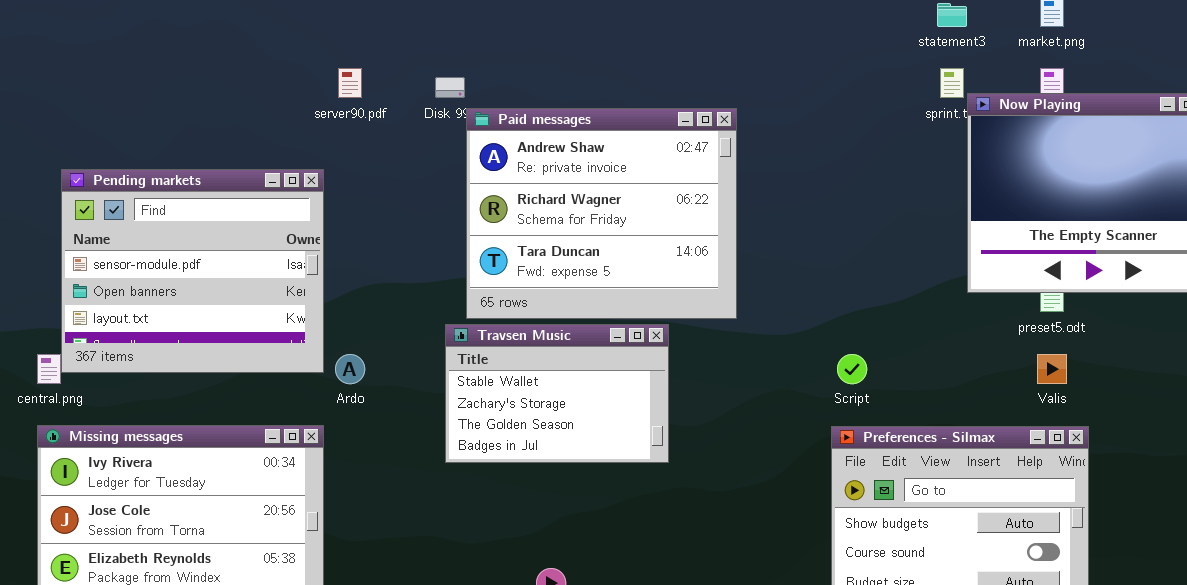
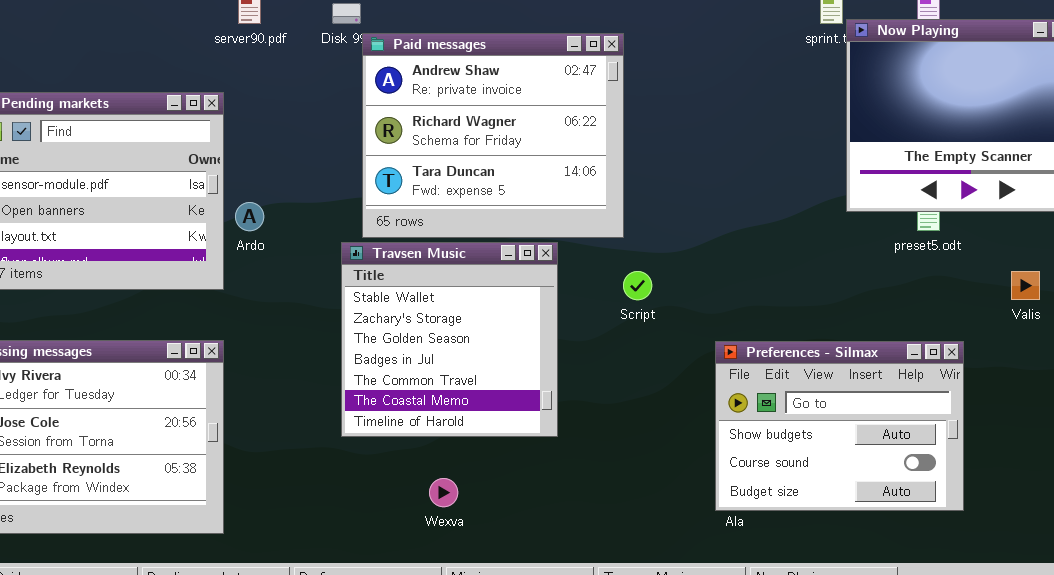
Travsen Music: [445,324,669,463] -> [341,242,558,437], resized
Ardo: [335,354,365,384] -> [235,202,264,231], moved
Script: [837,354,867,384] -> [623,271,652,300], moved
Valis: [1037,354,1067,384] -> [1011,271,1040,300], moved

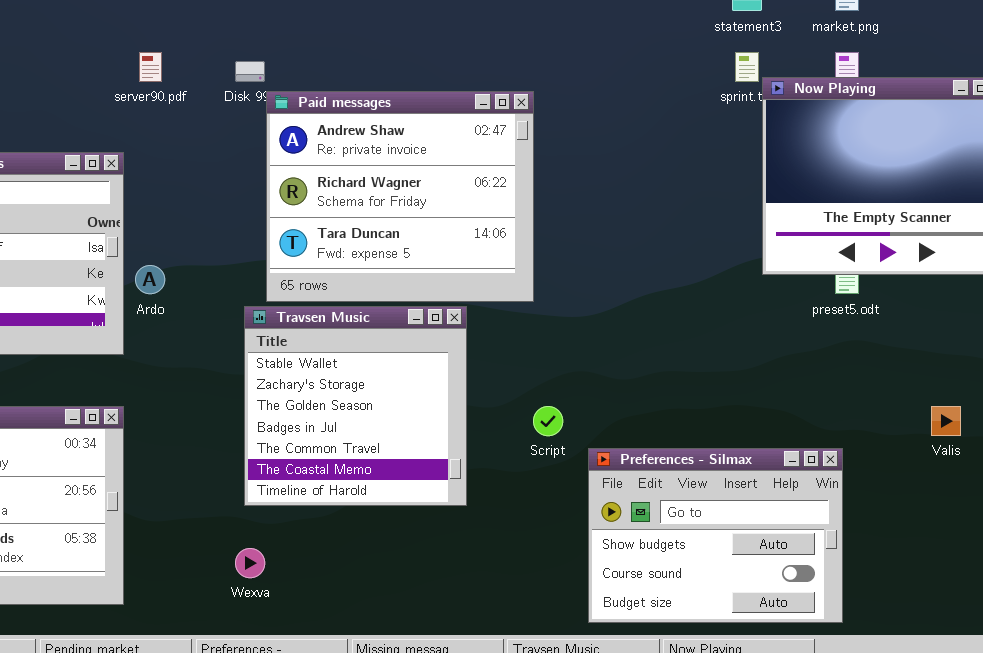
Script: [623,271,652,300] -> [533,406,563,436], moved
Valis: [1011,271,1040,300] -> [931,406,961,436], moved
Preferences - Silmax: [715,341,964,511] -> [588,448,843,623], moved
Wexva: [429,478,458,507] -> [235,548,265,578], moved

